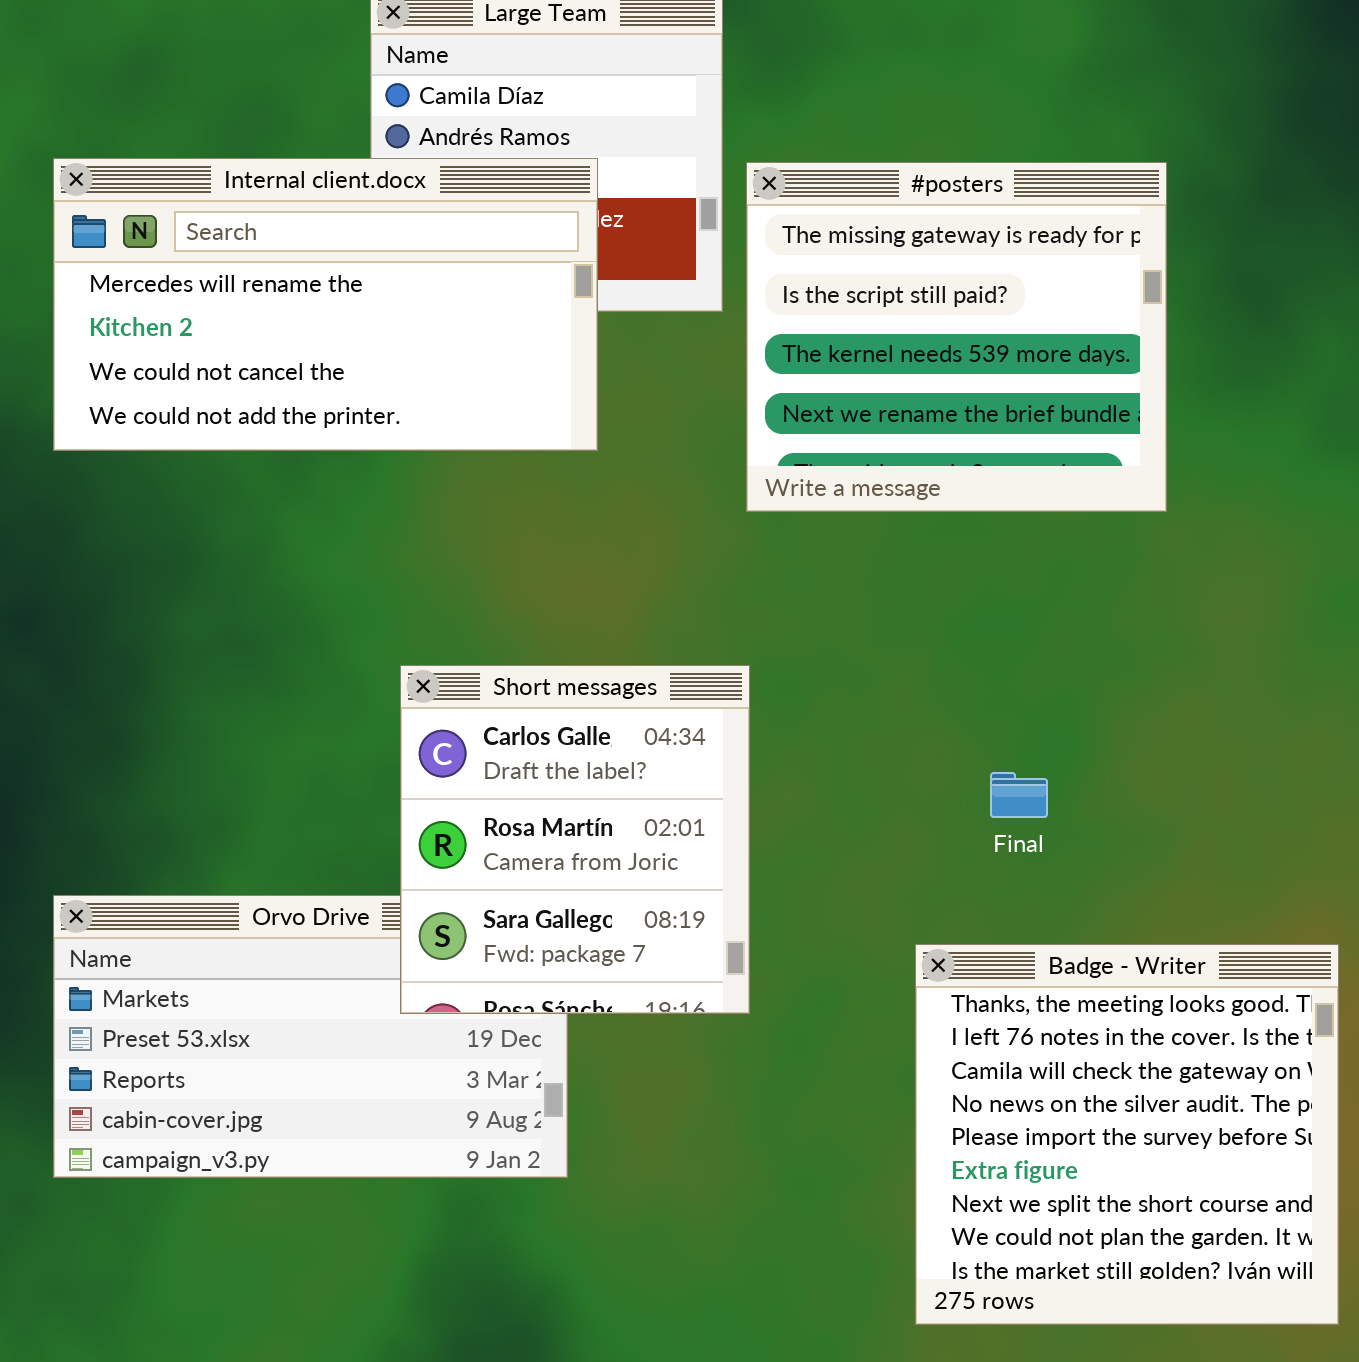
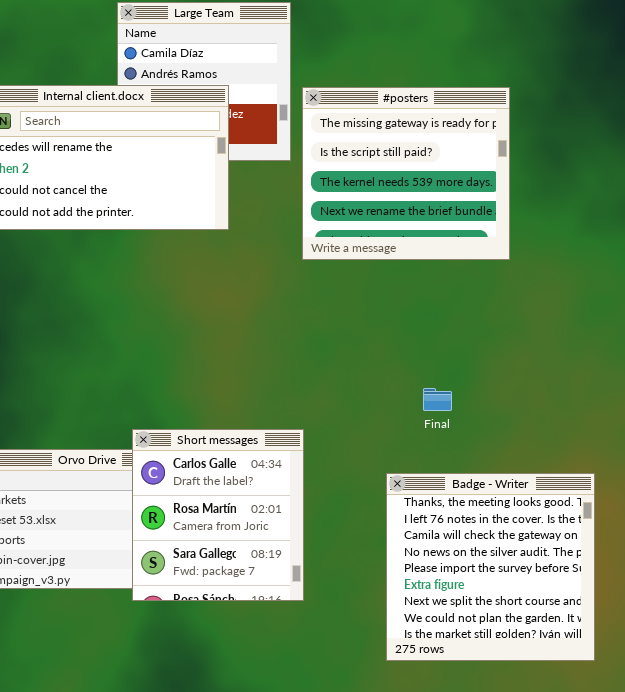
Short messages: [400,665,750,1014] -> [132,429,304,601], moved

